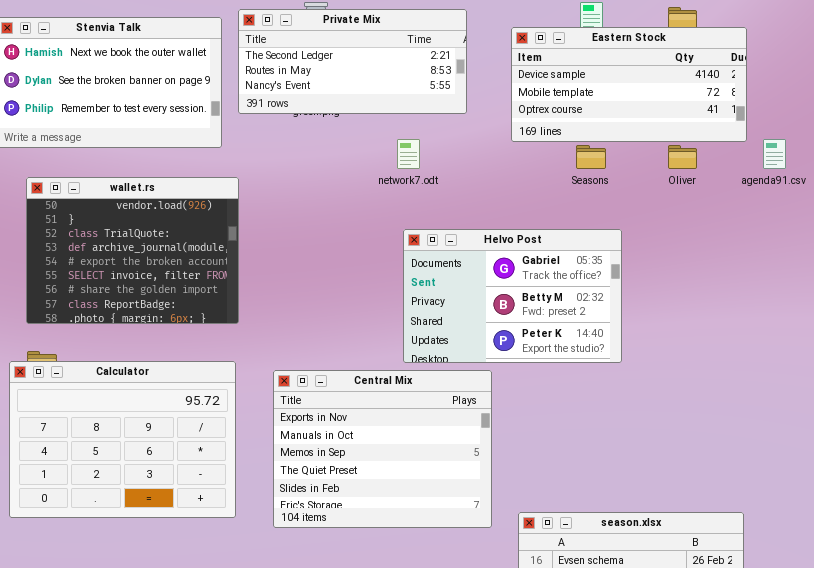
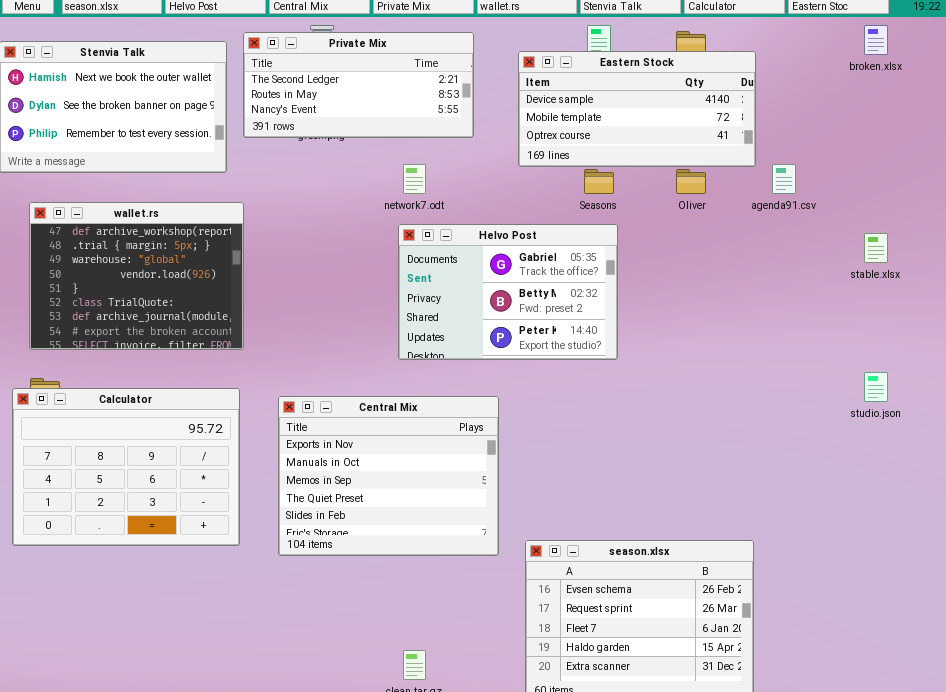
wallet.rs: [26,177,239,324] -> [29,202,244,350], scrolled up 3 rows
Helvo Post: [403,229,622,363] -> [398,224,618,360], moved

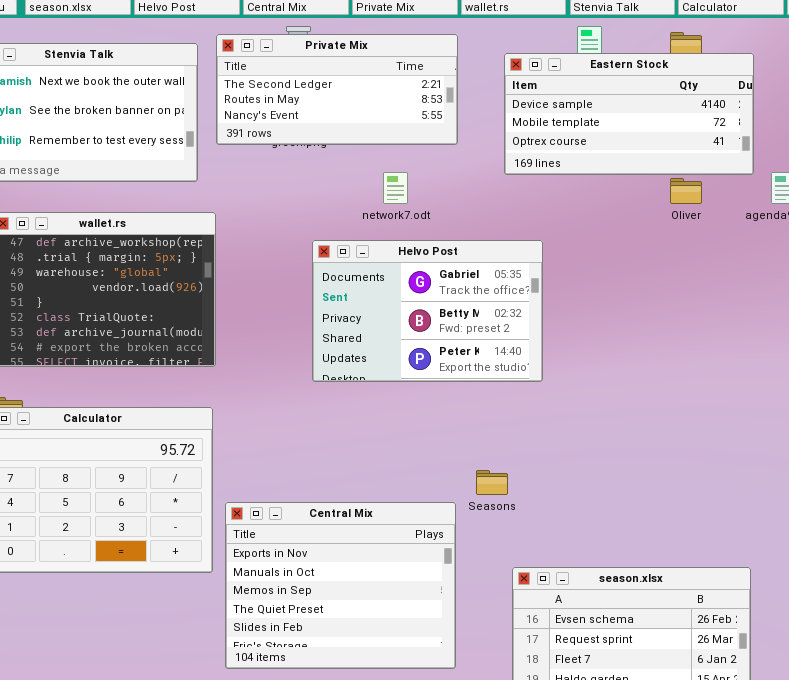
Seasons: [584,169,614,194] -> [476,470,508,495], moved
Helvo Post: [398,224,618,360] -> [312,240,543,382], moved
Central Mix: [278,396,499,556] -> [225,502,456,669], moved

